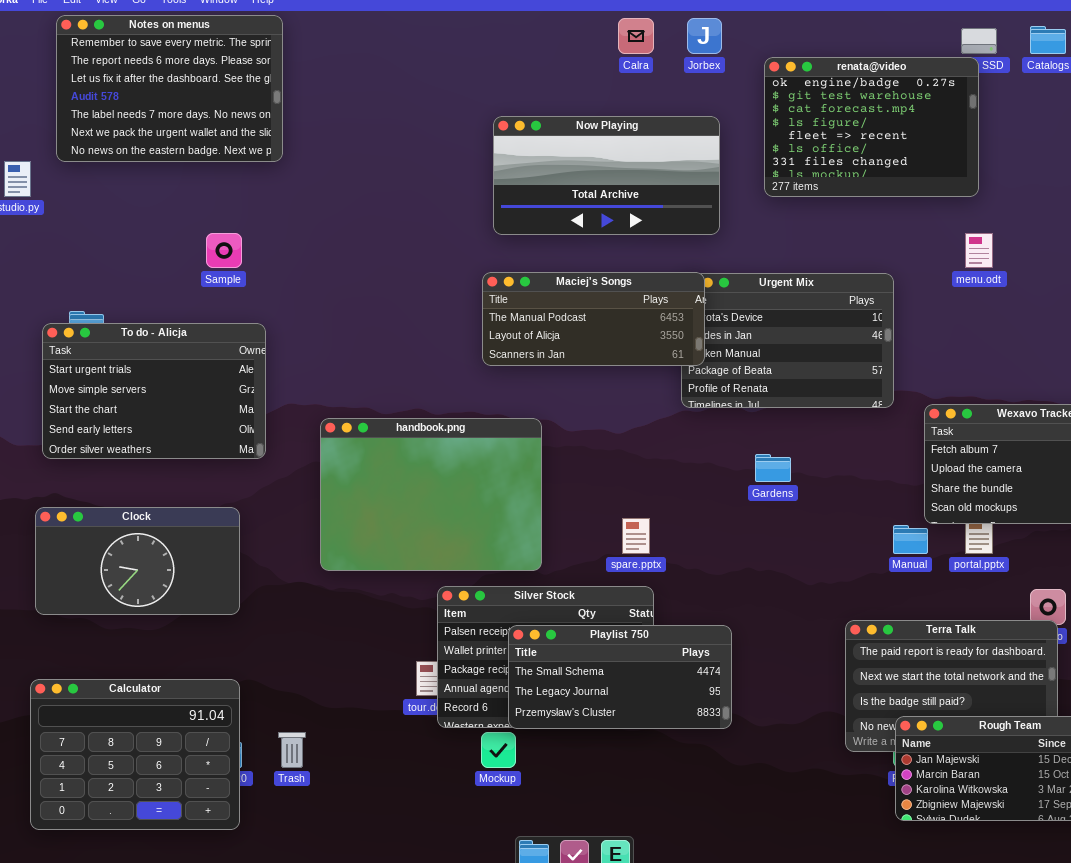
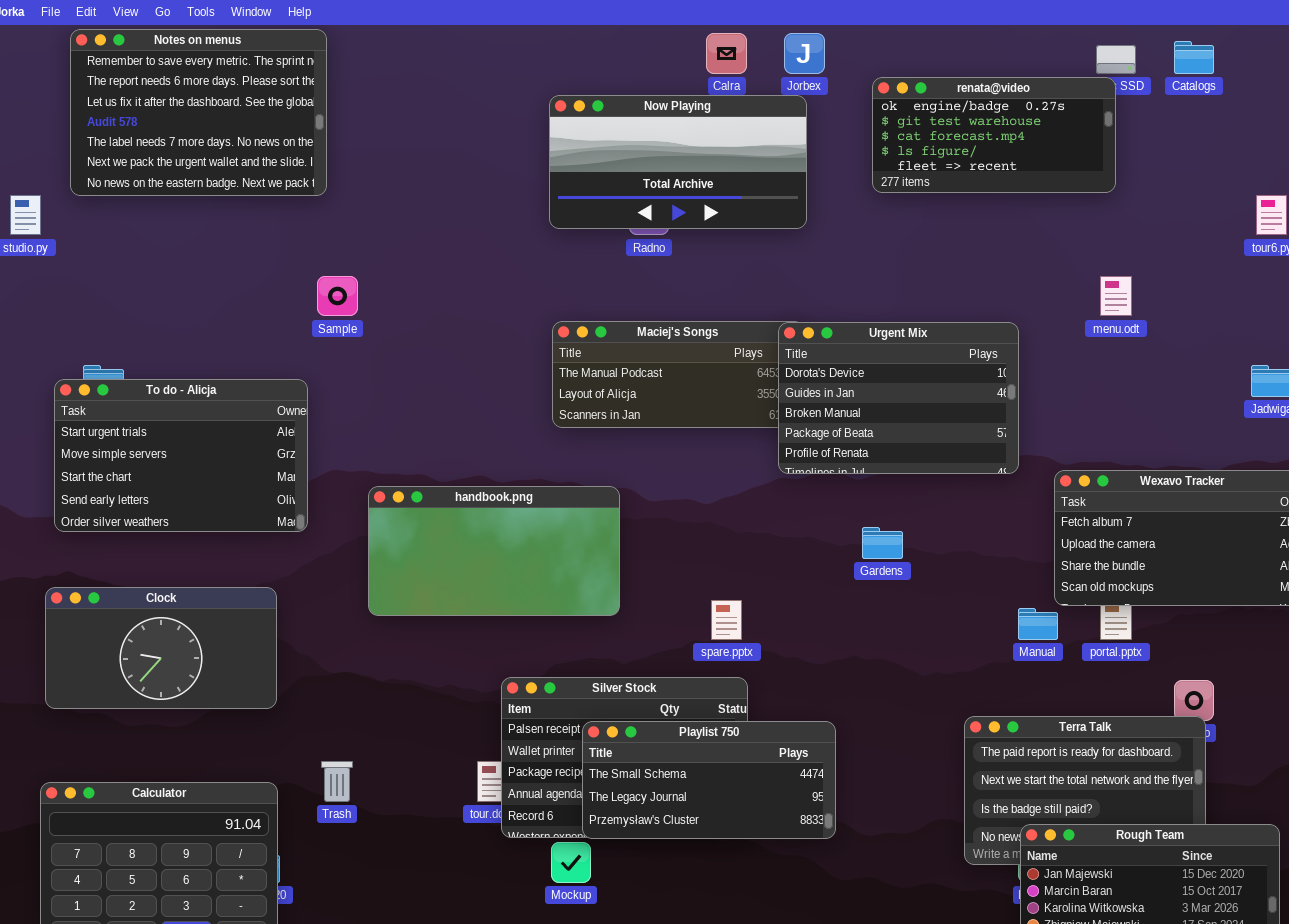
renata@video: [764,57,979,197] -> [872,77,1116,193], resized
Now Playing: [493,116,720,235] -> [549,95,807,229], moved
Sample: [206,233,242,268] -> [317,276,358,316], moved
Urgent Mix: [681,273,894,408] -> [778,322,1019,474], raised
handbook.png: [320,418,542,571] -> [368,486,620,616], resized
Trash: [278,732,306,768] -> [321,761,353,802], moved

